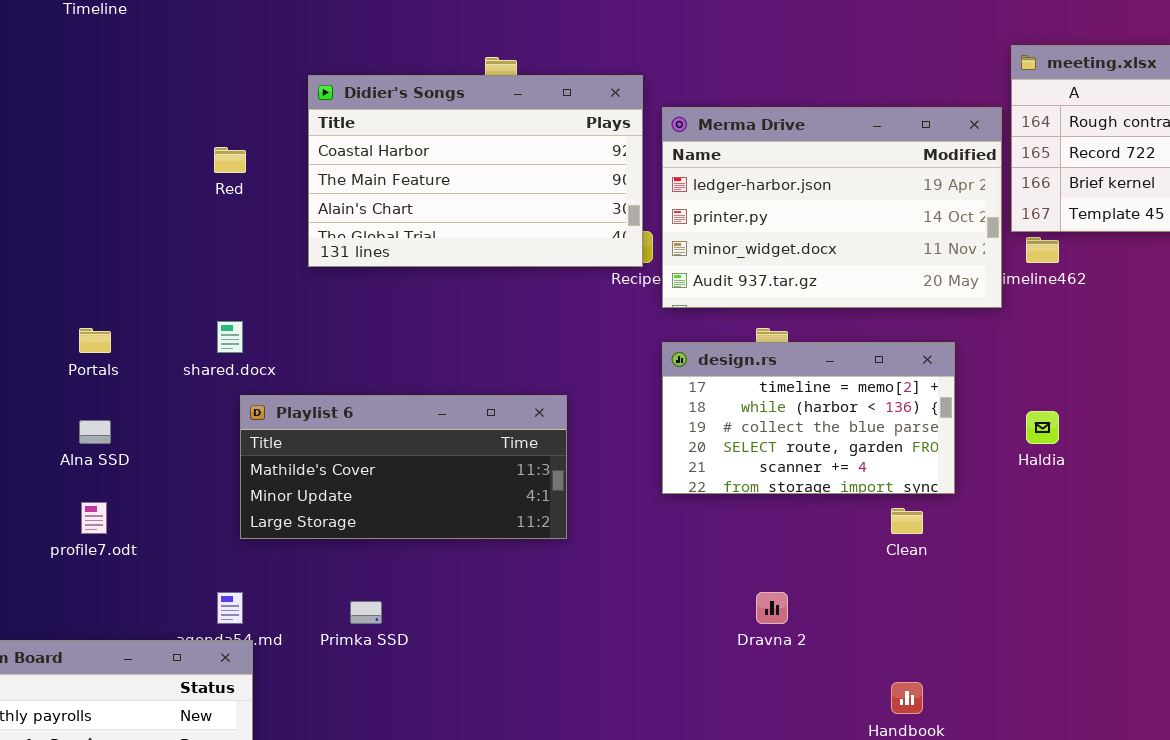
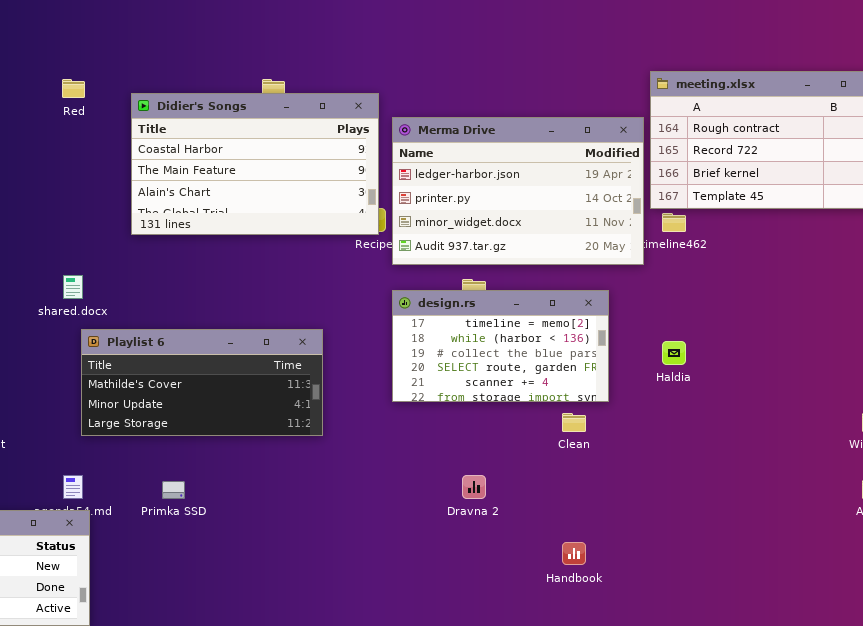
Red: [214,147,246,173] -> [62,79,85,98], moved

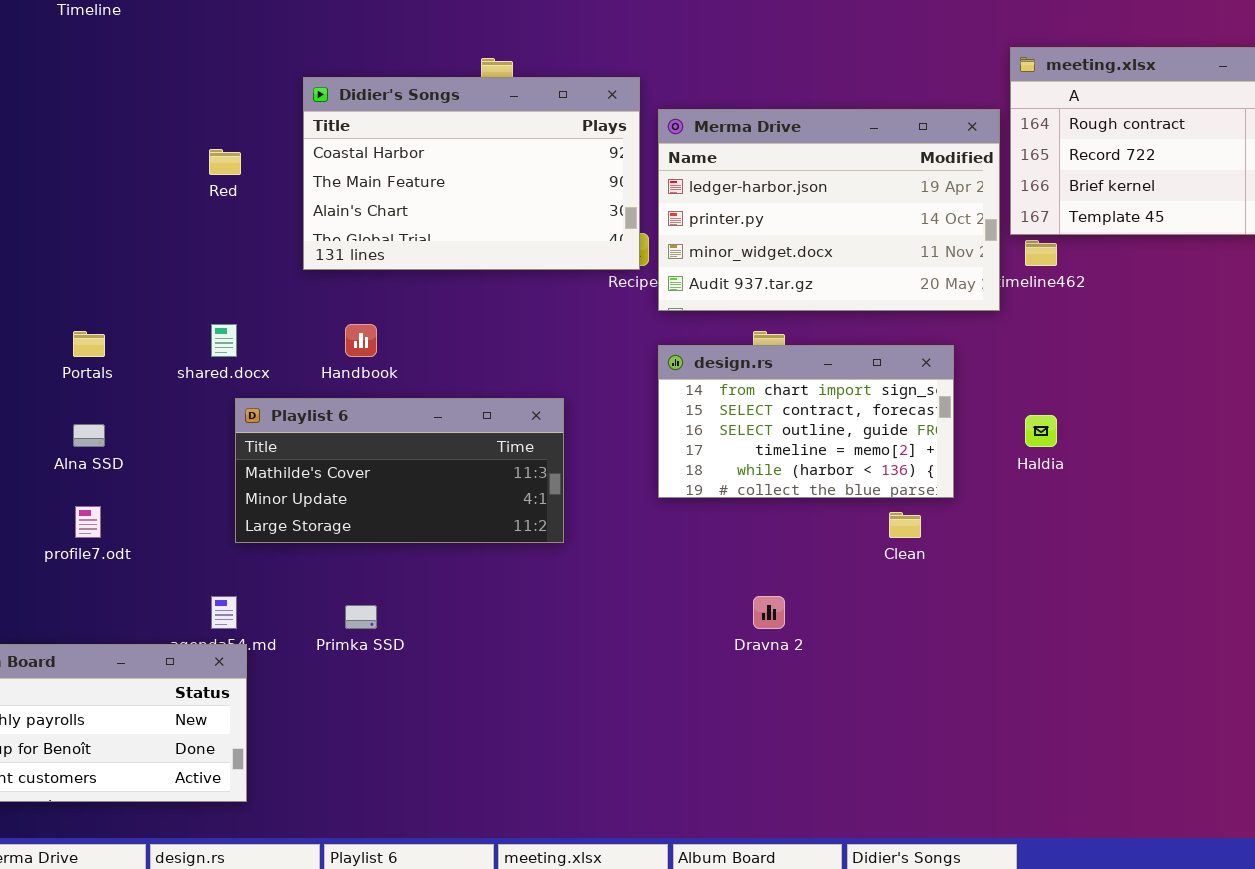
Red: [62,79,85,98] -> [209,149,241,175], moved
design.rs: [392,290,609,402] -> [658,345,954,498], scrolled up 3 rows
Handbook: [562,542,586,565] -> [345,324,377,357], moved

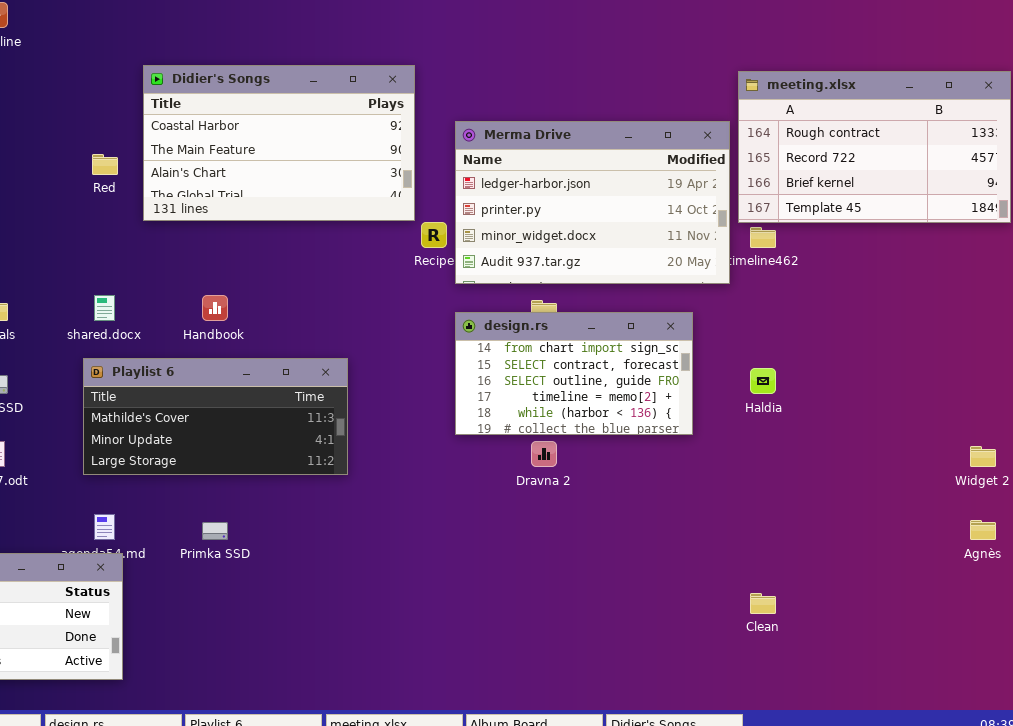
Didier's Songs: [303,77,640,270] -> [143,65,415,221], moved
Playlist 6: [235,398,564,543] -> [83,358,348,475], moved
Clean: [889,512,921,538] -> [750,593,776,614], moved
Dravna 2: [753,596,785,629] -> [531,441,557,467], moved

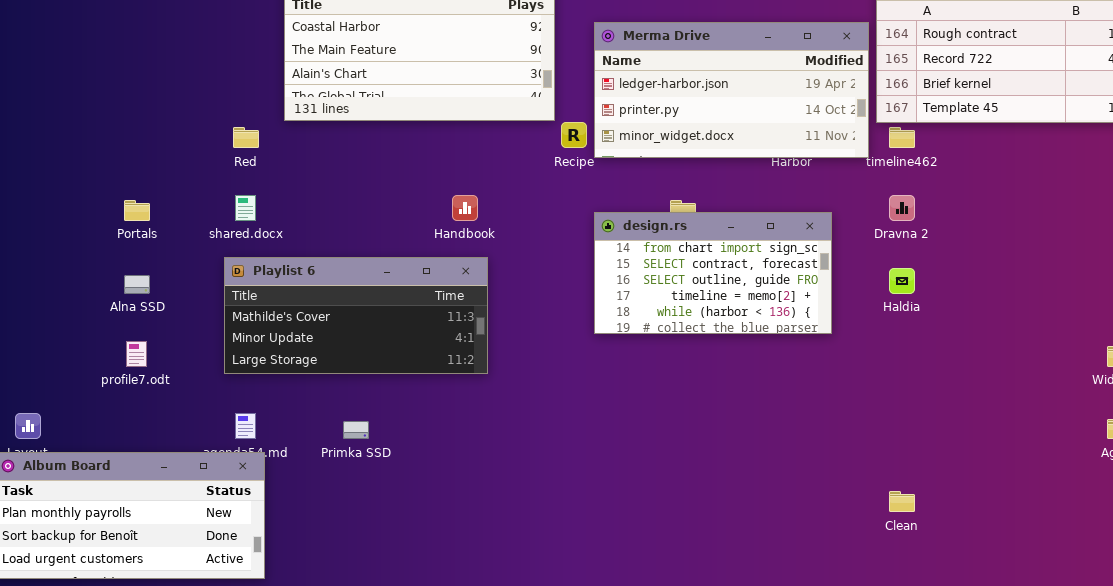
Merma Drive: [455,121,730,284] -> [594,22,869,158], resized
Red: [92,154,118,175] -> [233,127,259,148], moved
Handbook: [202,295,228,321] -> [452,195,478,221], moved
Dravna 2: [531,441,557,467] -> [889,195,915,221], moved

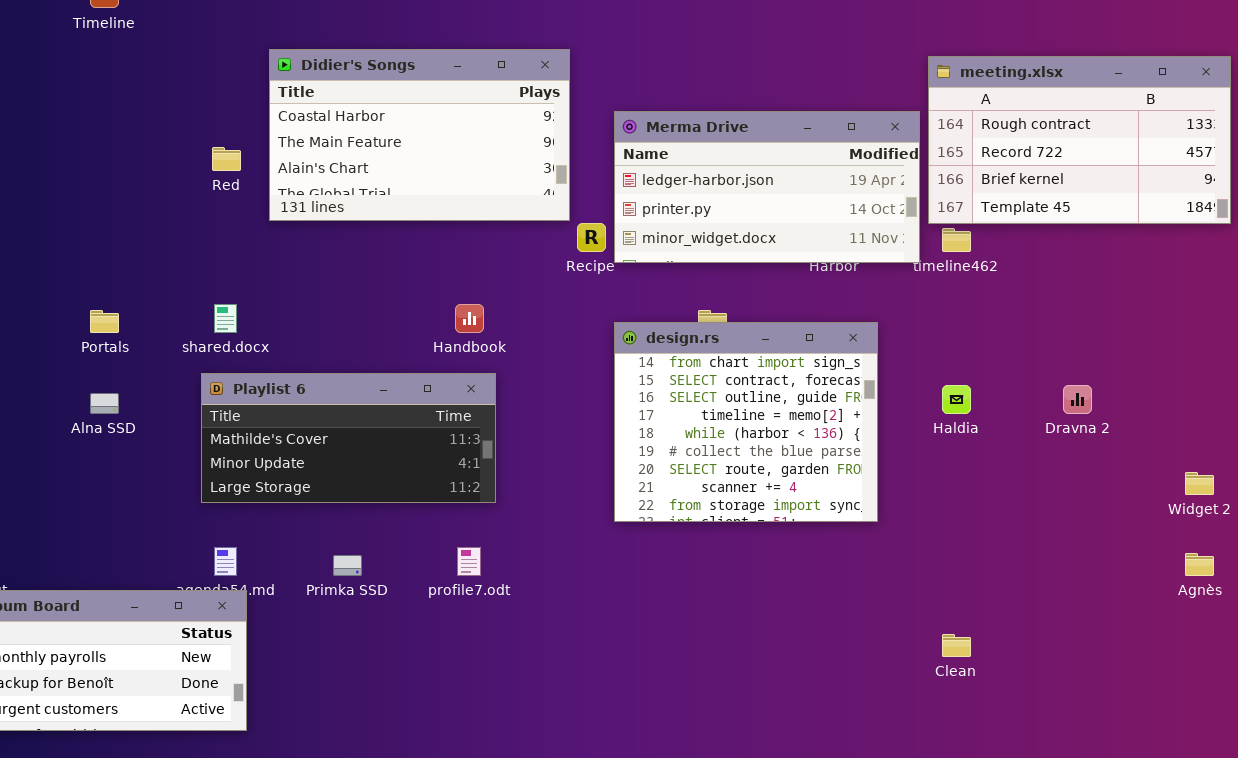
Red: [233,127,259,148] -> [212,147,241,171], moved
Dravna 2: [889,195,915,221] -> [1063,385,1092,414], moved
design.rs: [594,212,832,334] -> [614,322,878,522], resized
profile7.odt: [126,341,147,367] -> [457,547,481,576], moved

